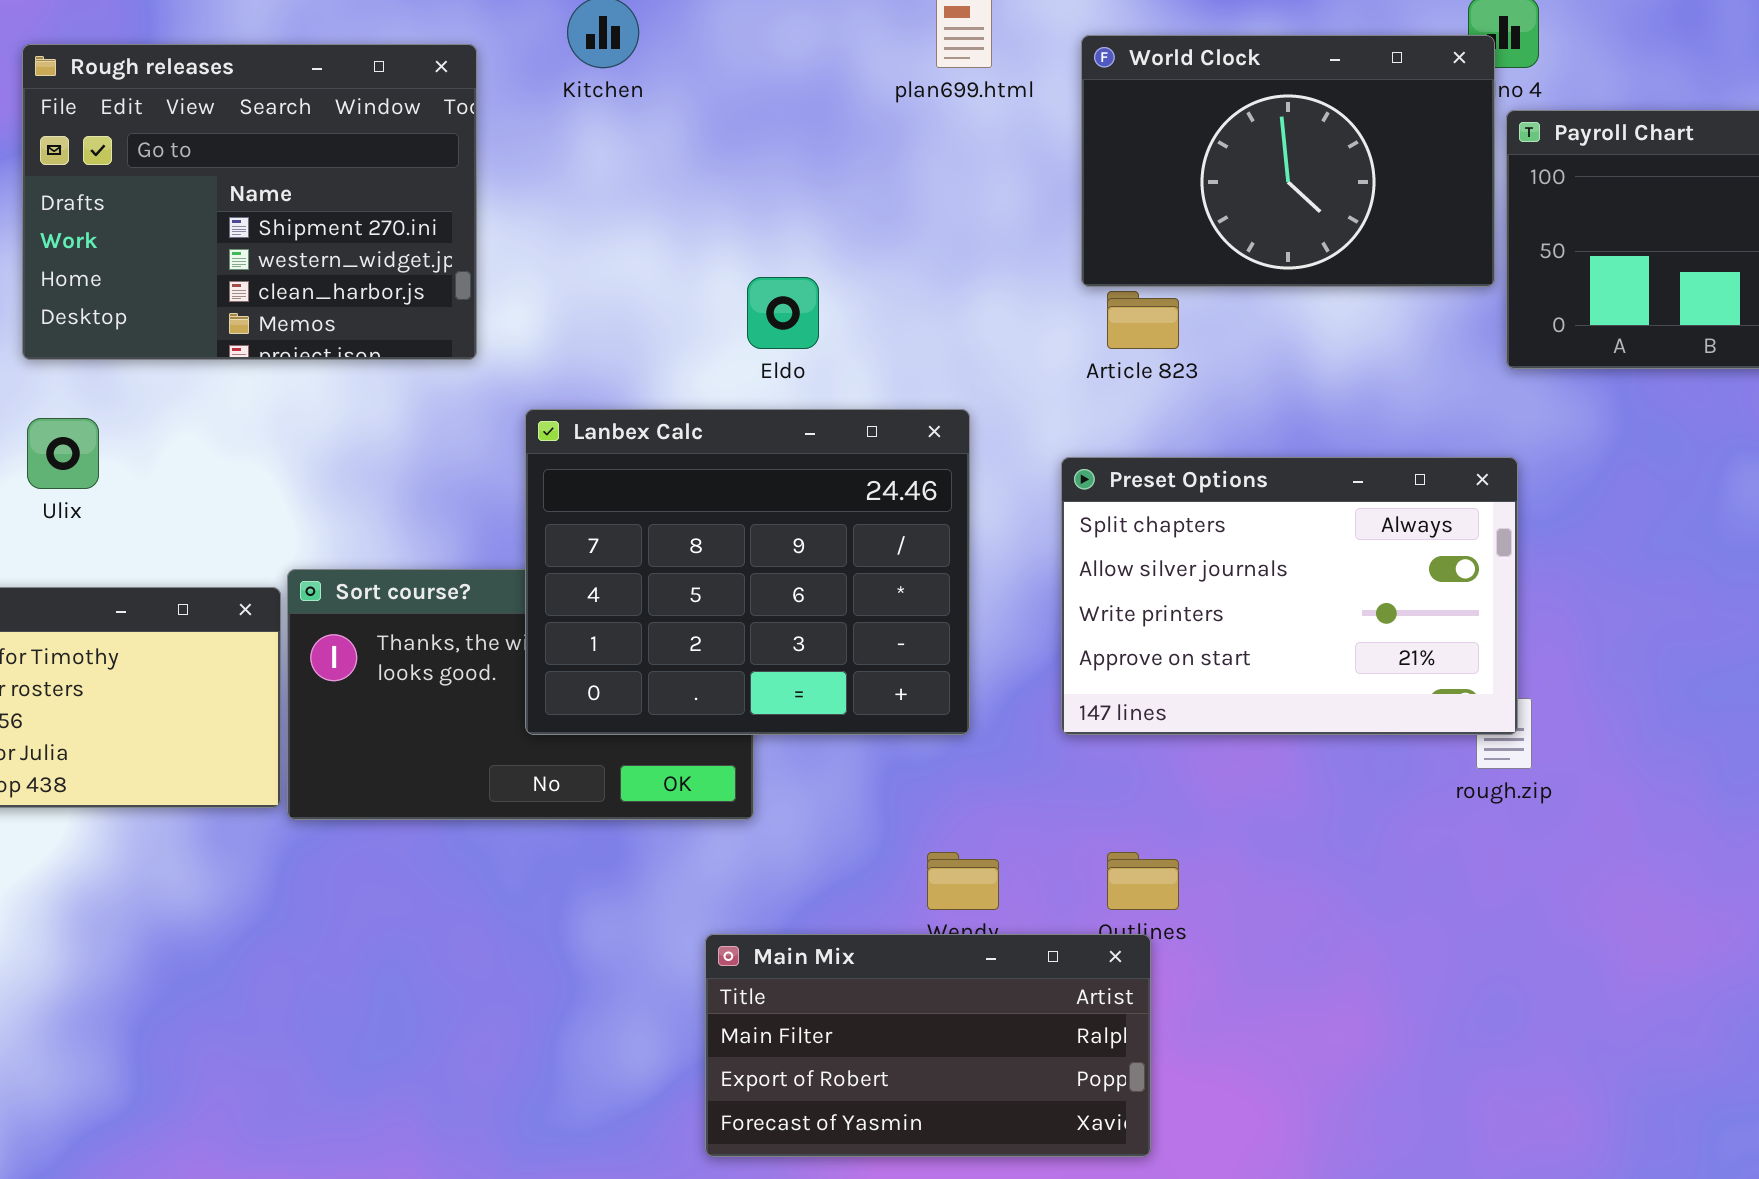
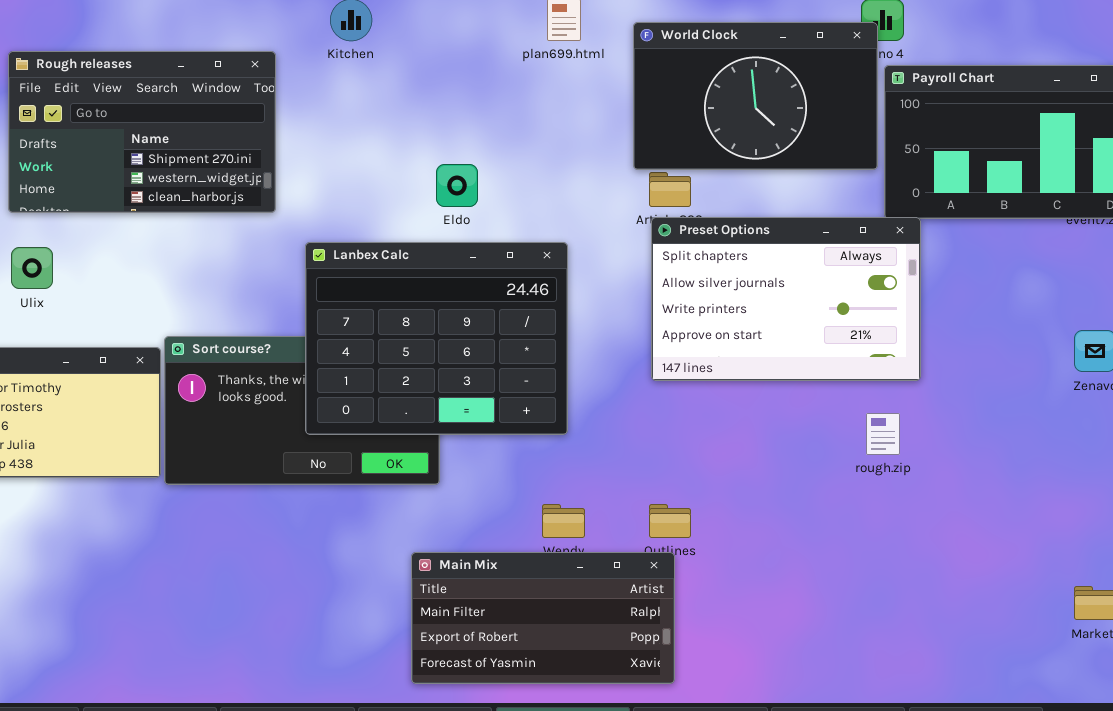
Rough releases: [22,44,477,360] -> [8,51,276,213], resized
Preset Options: [1061,457,1518,735] -> [651,217,921,381], moved

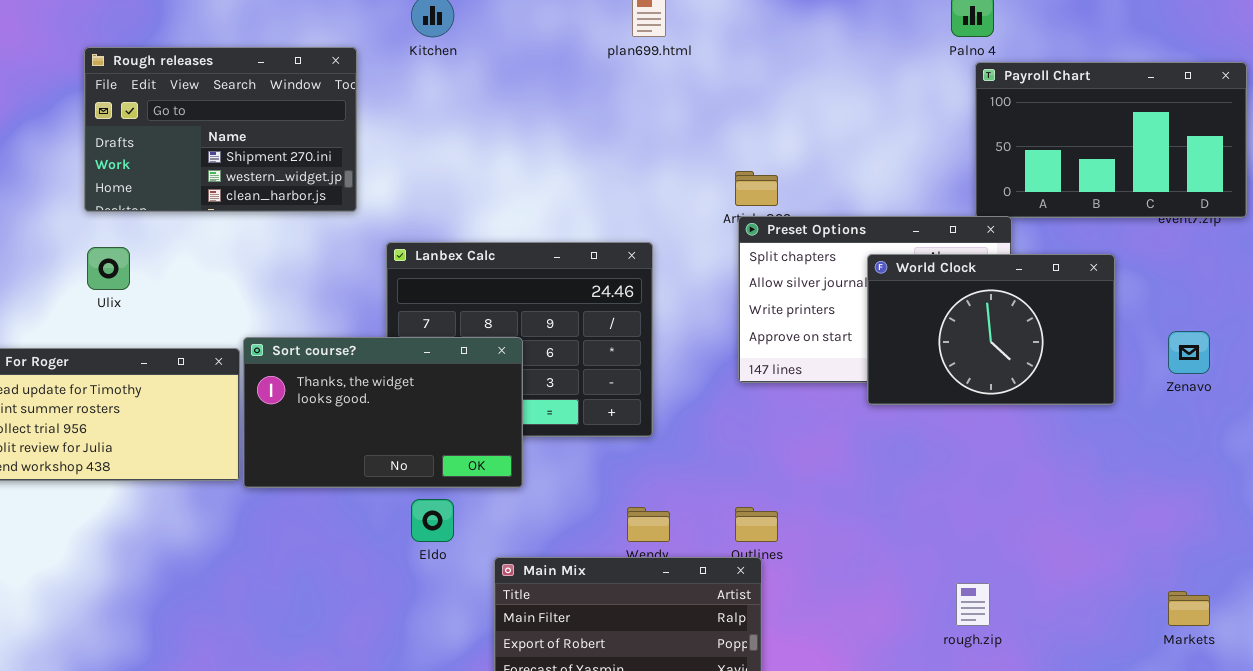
World Clock: [633,22,878,170] -> [867,254,1115,405], moved
Eldo: [436,164,478,207] -> [411,499,454,542], moved
Sort course?: [164,336,440,485] -> [243,337,523,488], raised
rough.zip: [866,413,900,455] -> [956,583,990,626], moved

